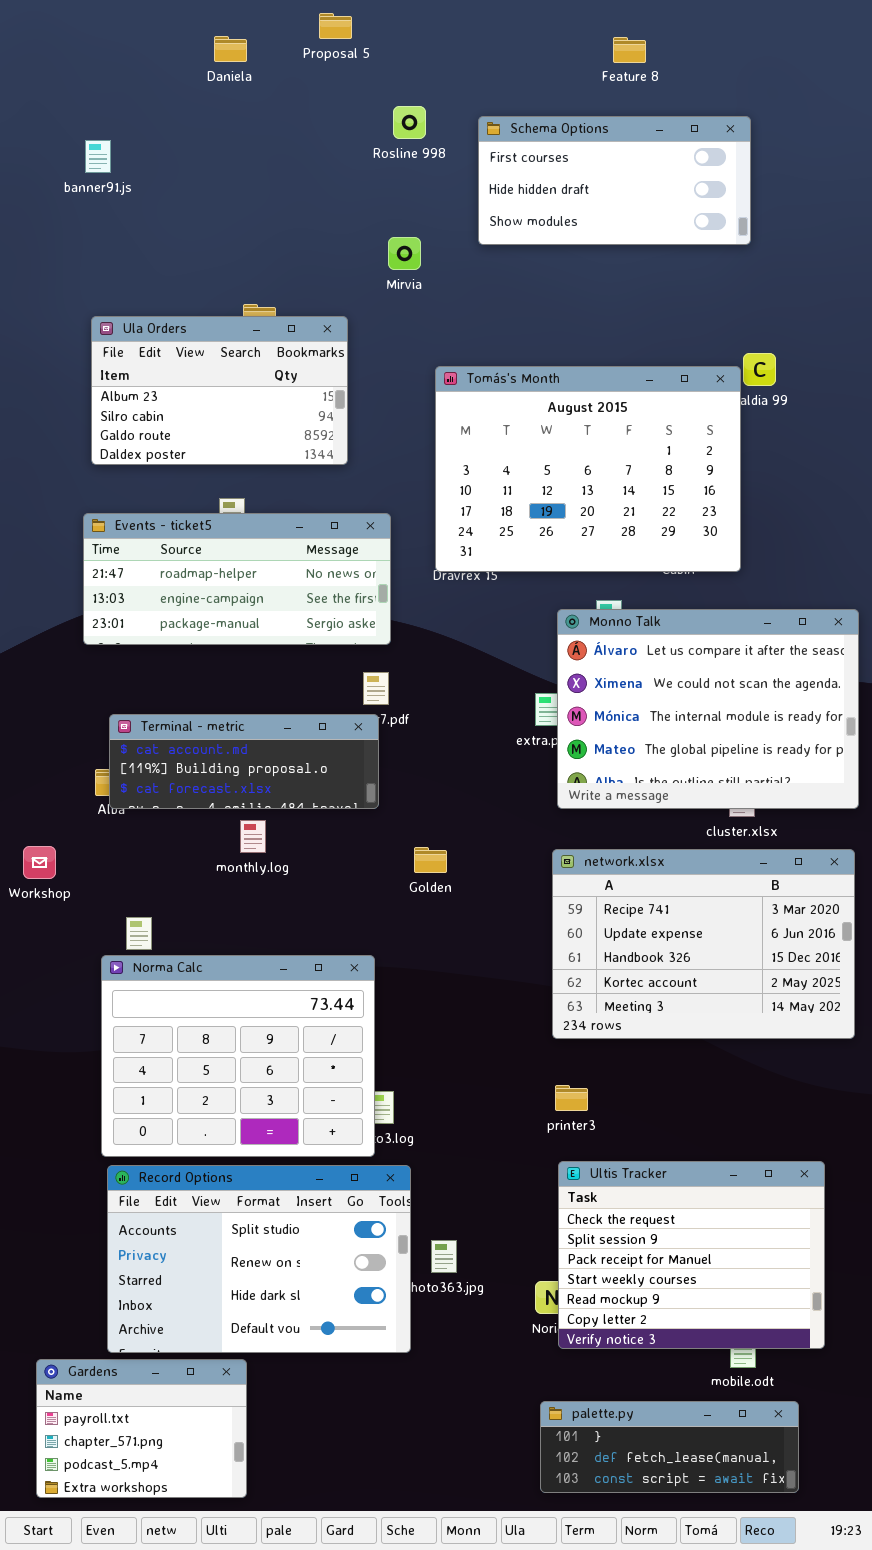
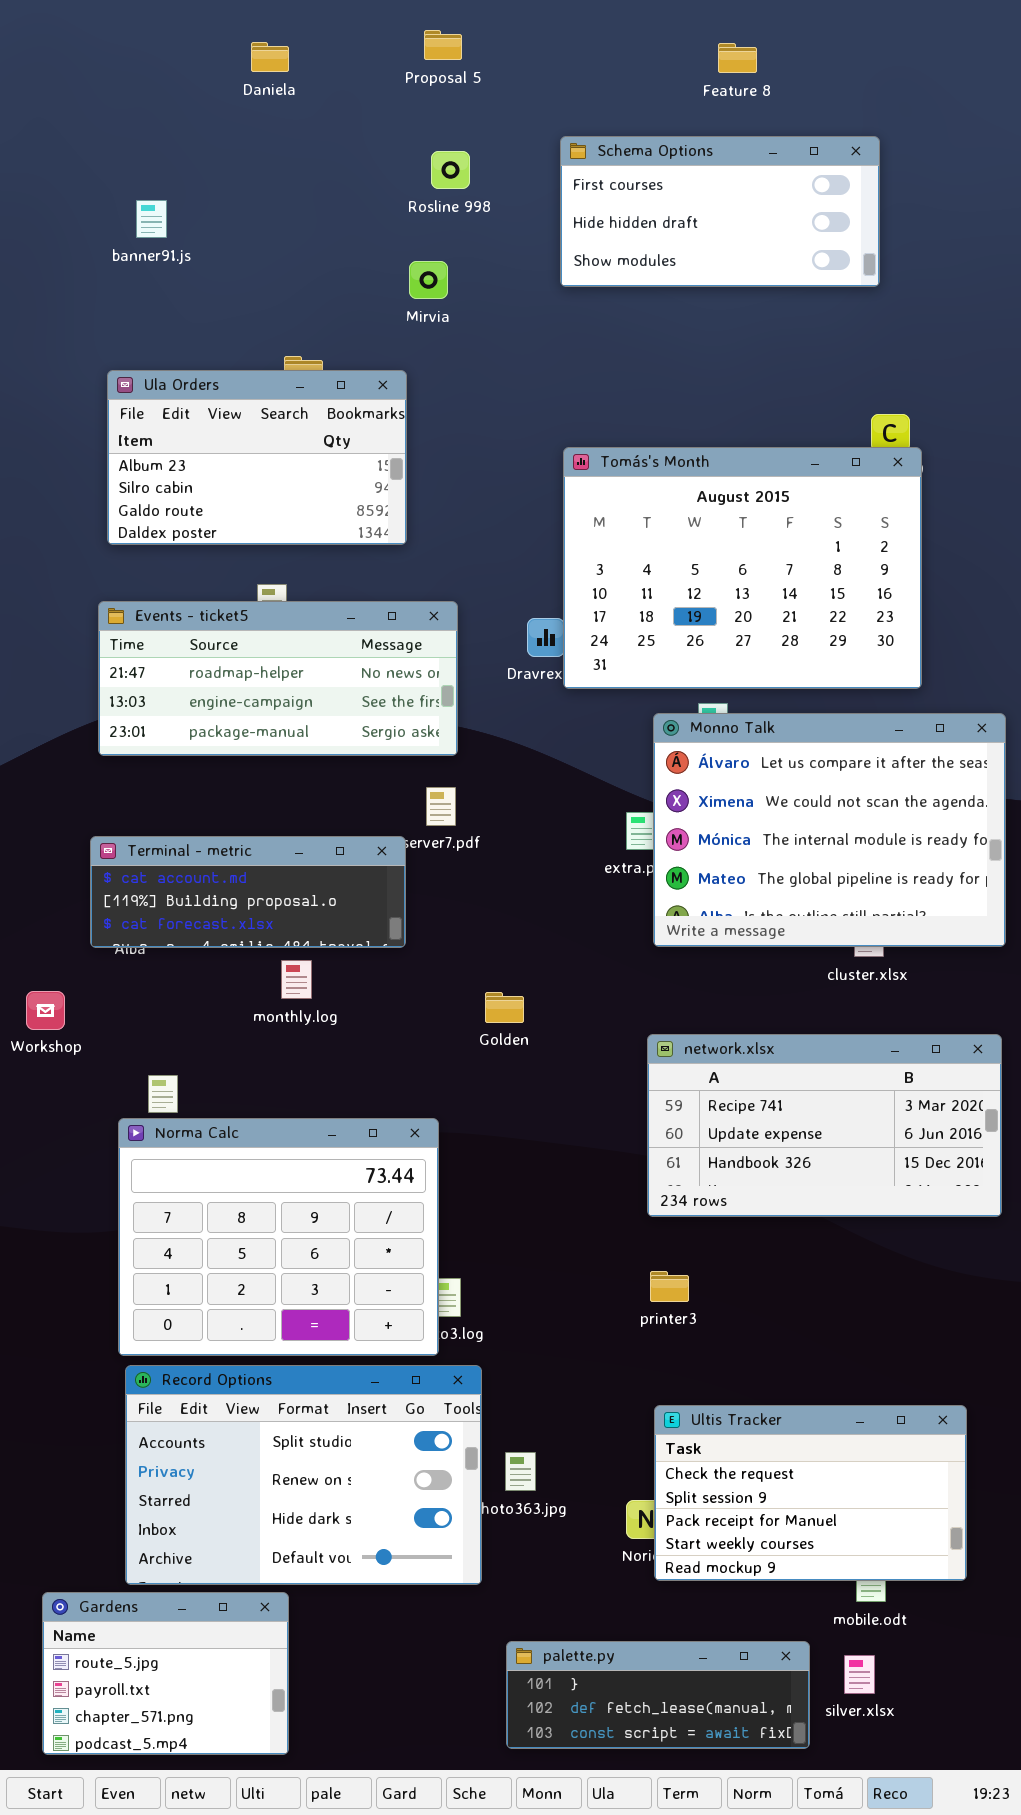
Proposal 5: [319,13,352,39] -> [424,30,462,60], moved
Rosline 998: [393,106,426,139] -> [431,151,470,189], moved
banner91.js: [85,140,111,173] -> [136,200,167,238], moved
Mirvia: [388,237,421,270] -> [409,261,448,299], moved
Tomás's Month: [435,366,741,572] -> [563,447,922,689], moved
Terminal - metric: [109,714,379,809] -> [90,836,406,948], moved
network.xlsx: [552,849,855,1039] -> [647,1034,1002,1217], resized
Ultis Tracker: [558,1161,825,1349] -> [654,1405,967,1581], resized
Gardens: [36,1359,247,1498] -> [42,1592,289,1755], scrolled up 1 row
palette.py: [540,1401,799,1493] -> [506,1641,810,1749], moved

